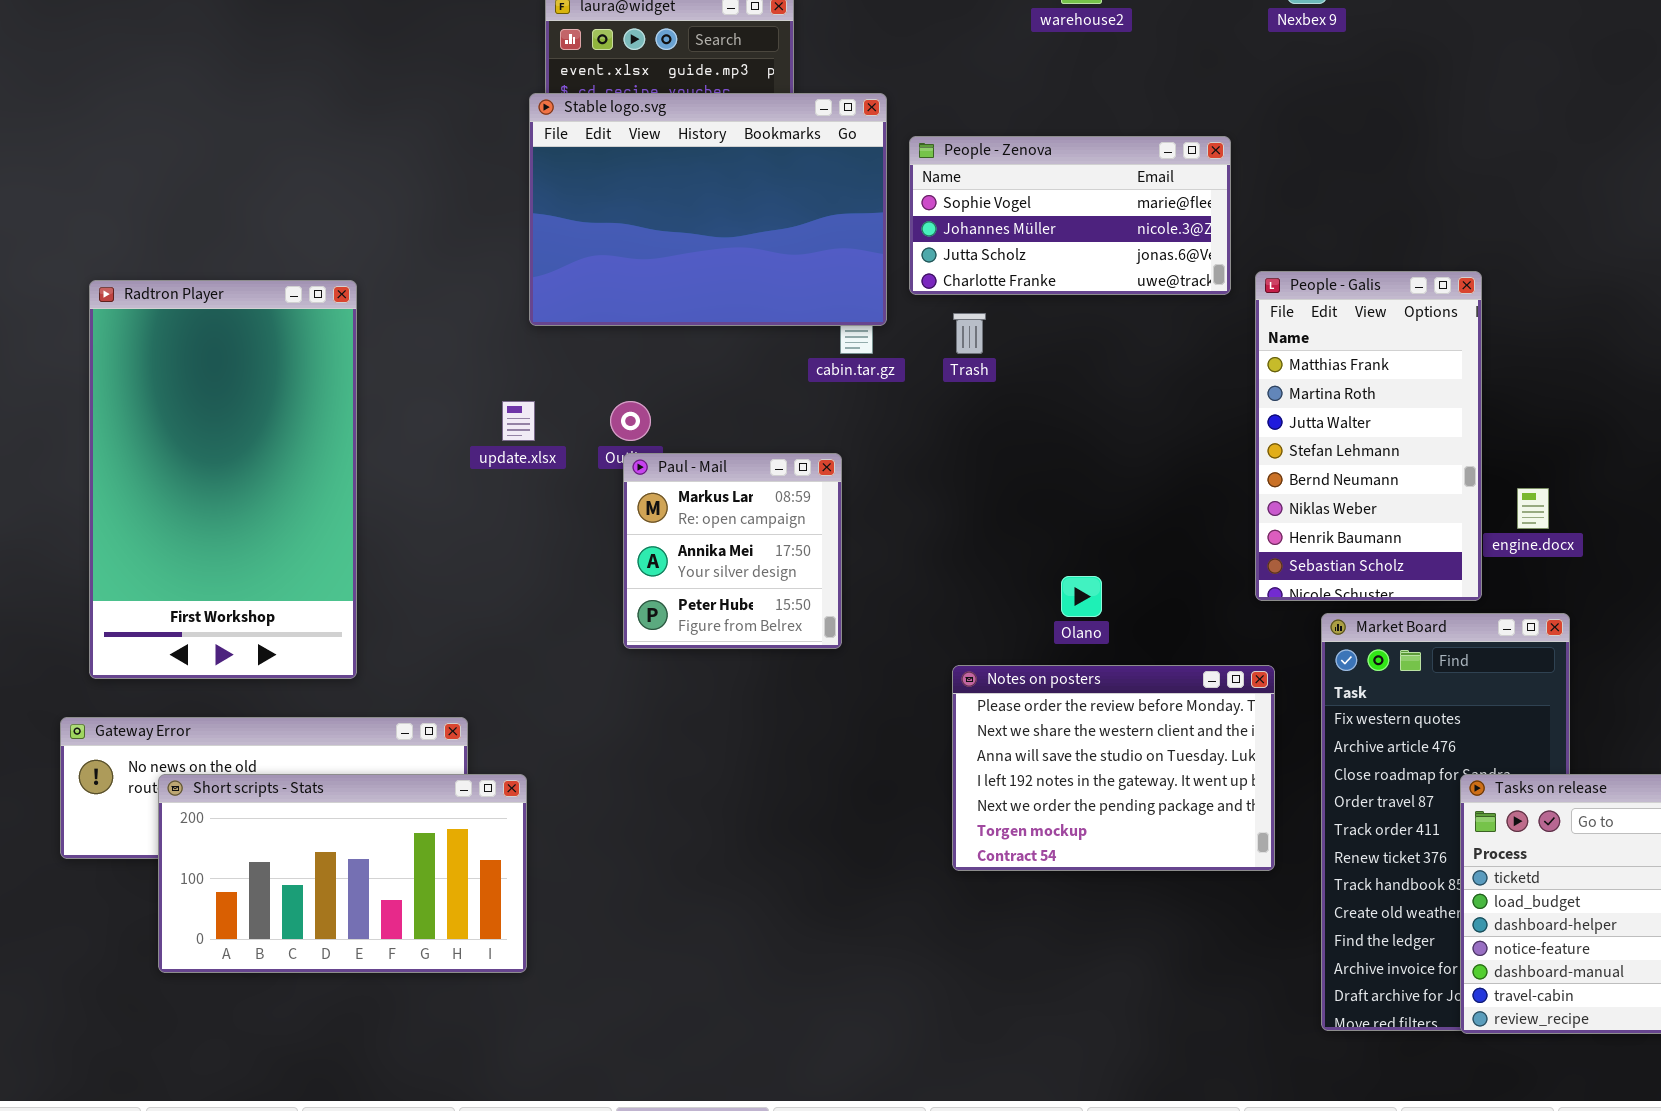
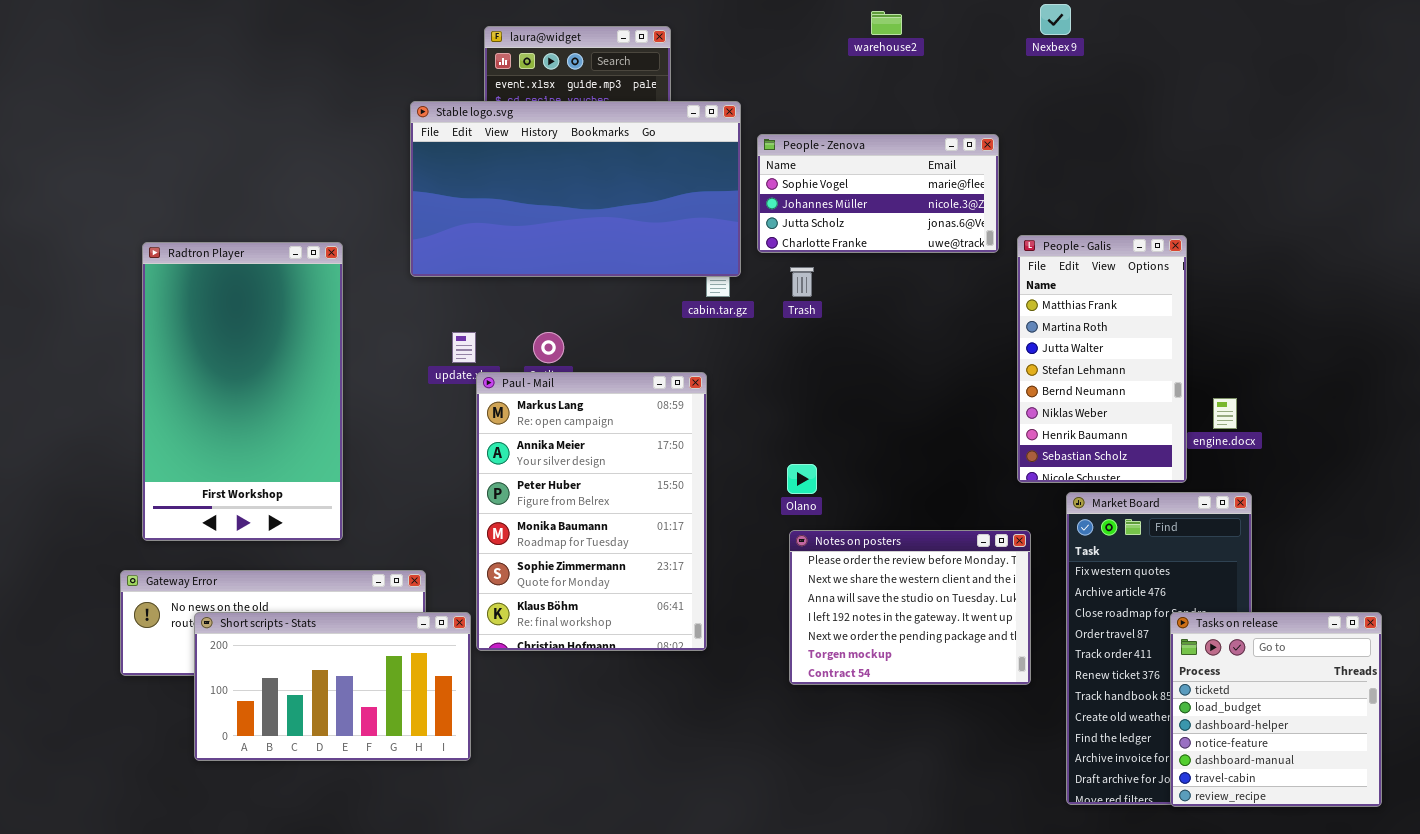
Stable logo.svg: [529,93,887,326] -> [410,101,741,277], resized
Paul - Mail: [623,453,842,649] -> [476,372,707,651], resized
Olano: [1061,576,1102,617] -> [787,464,817,494], moved

